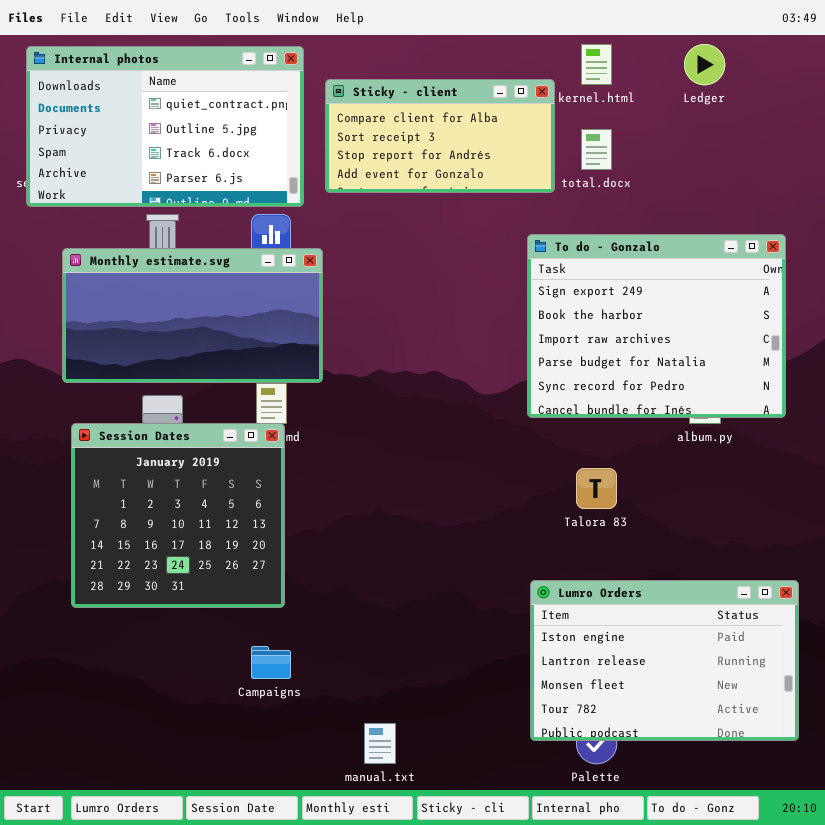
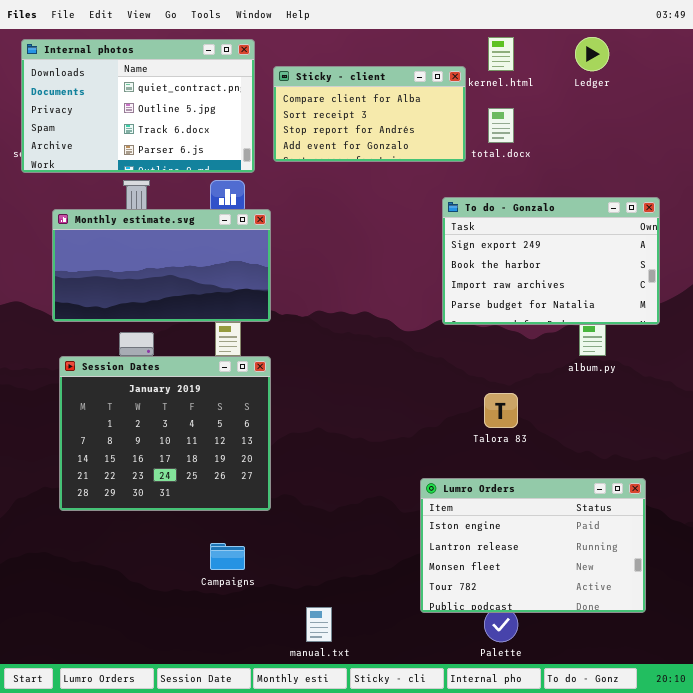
To do - Gonzalo: [527,234,786,418] -> [442,197,660,325], resized
Session Dates: [71,423,285,608] -> [59,356,271,511], resized
Lumro Orders: [530,580,799,741] -> [420,478,646,613], moved

